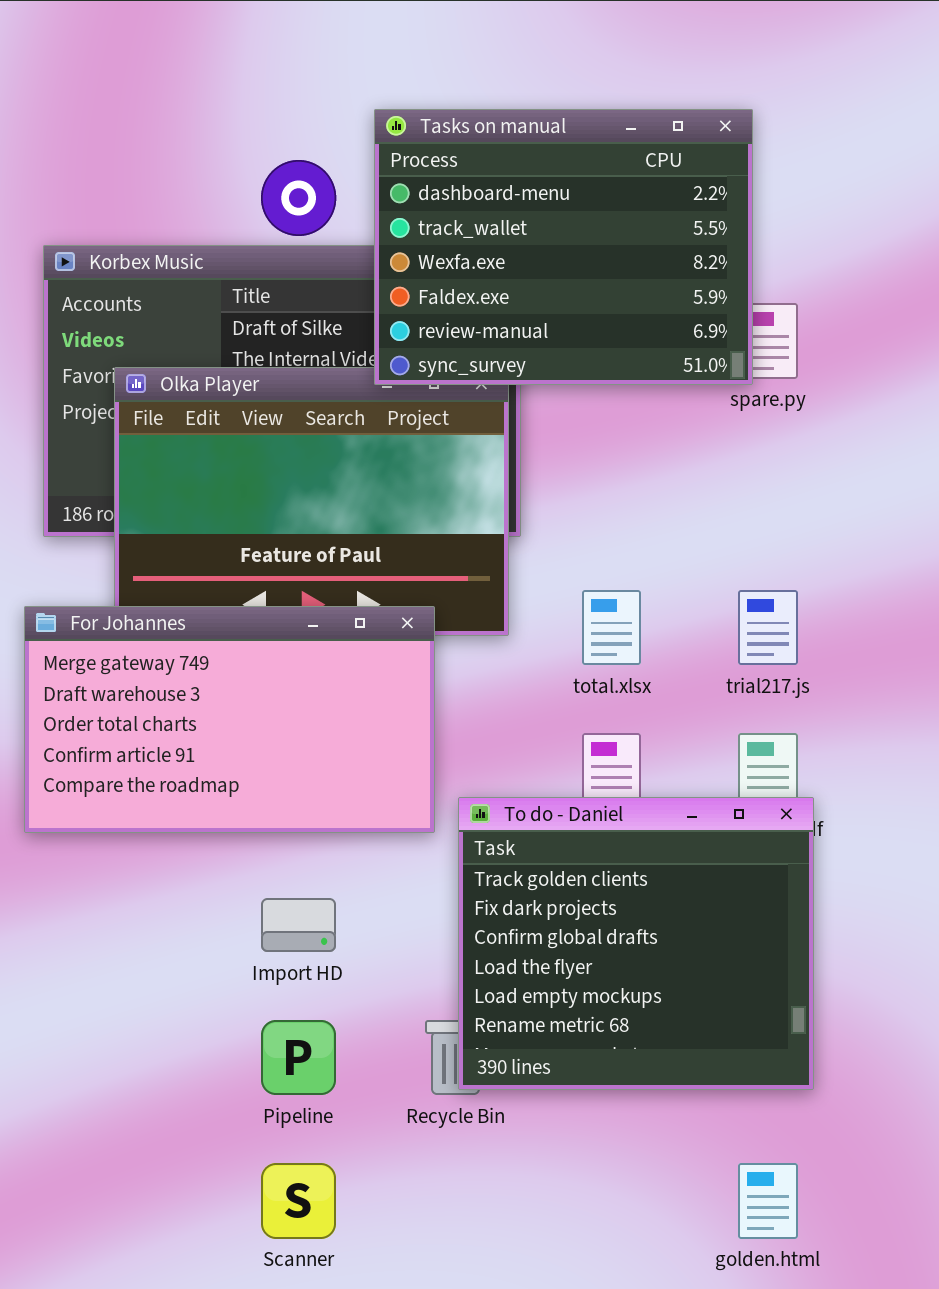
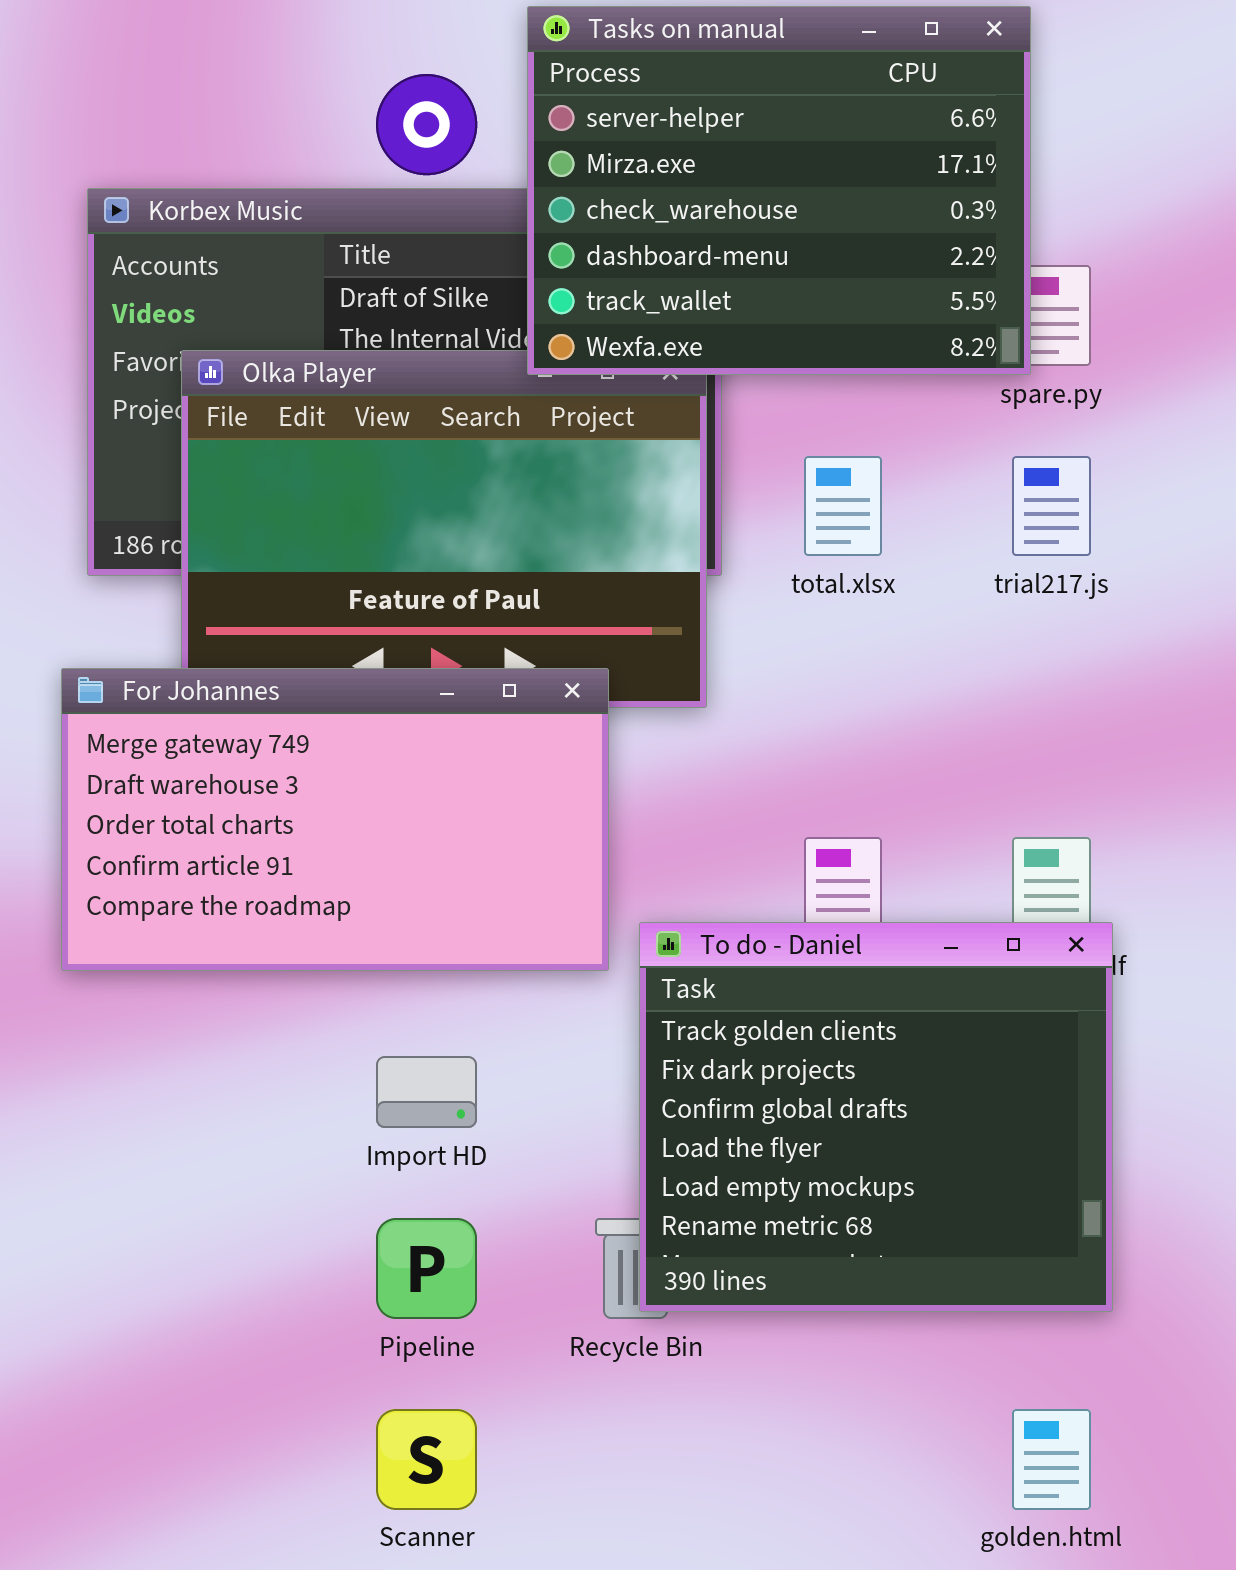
Tasks on manual: [374,109,753,385] -> [527,6,1031,375], scrolled up 3 rows
total.xlsx: [582,590,641,665] -> [804,456,882,556], moved
trial217.js: [738,590,798,665] -> [1012,456,1091,556], moved

